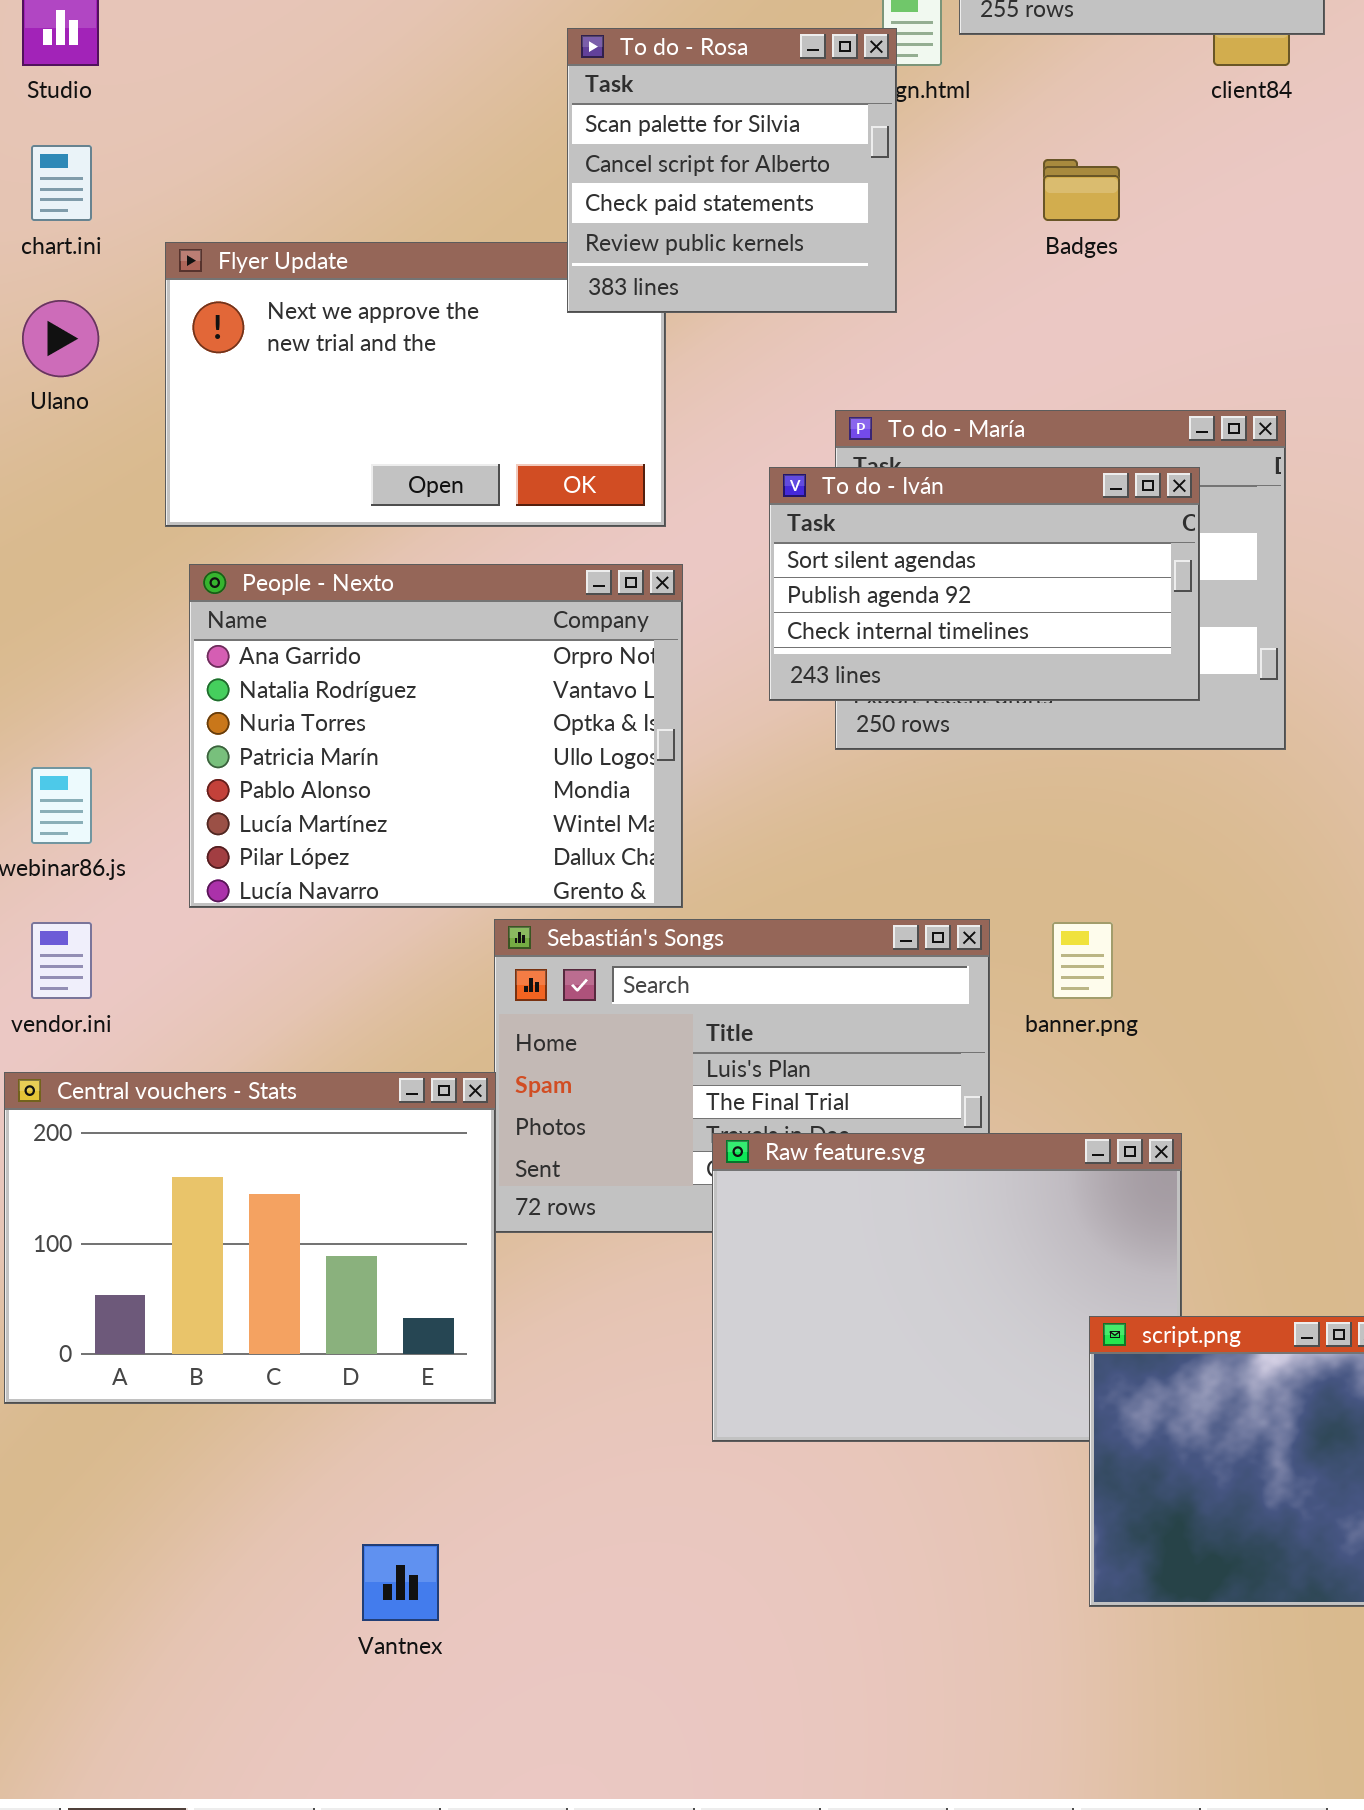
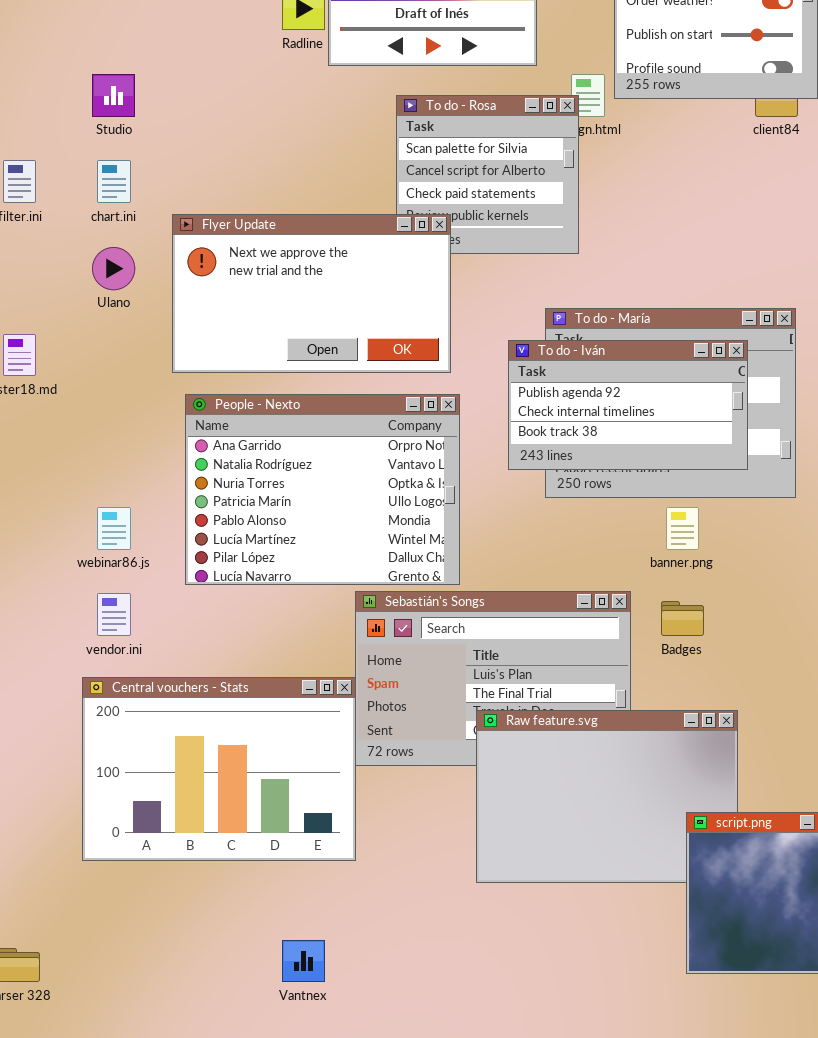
Badges: [1043,159,1120,221] -> [661,601,704,636], moved
Flyer Update: [165,242,666,527] -> [172,214,451,373], raised
To do - Iván: [769,467,1200,701] -> [508,340,748,470], scrolled down 1 row
banner.png: [1052,922,1113,999] -> [666,507,699,550], moved

